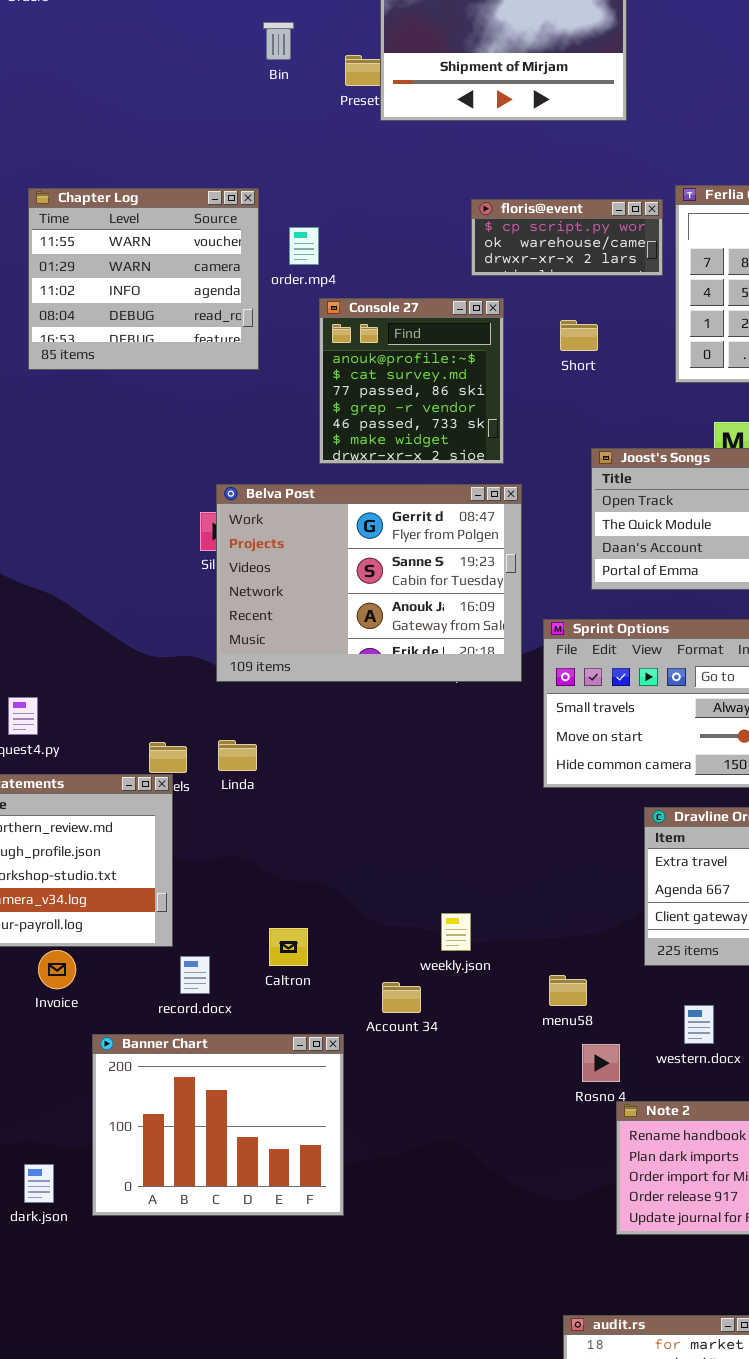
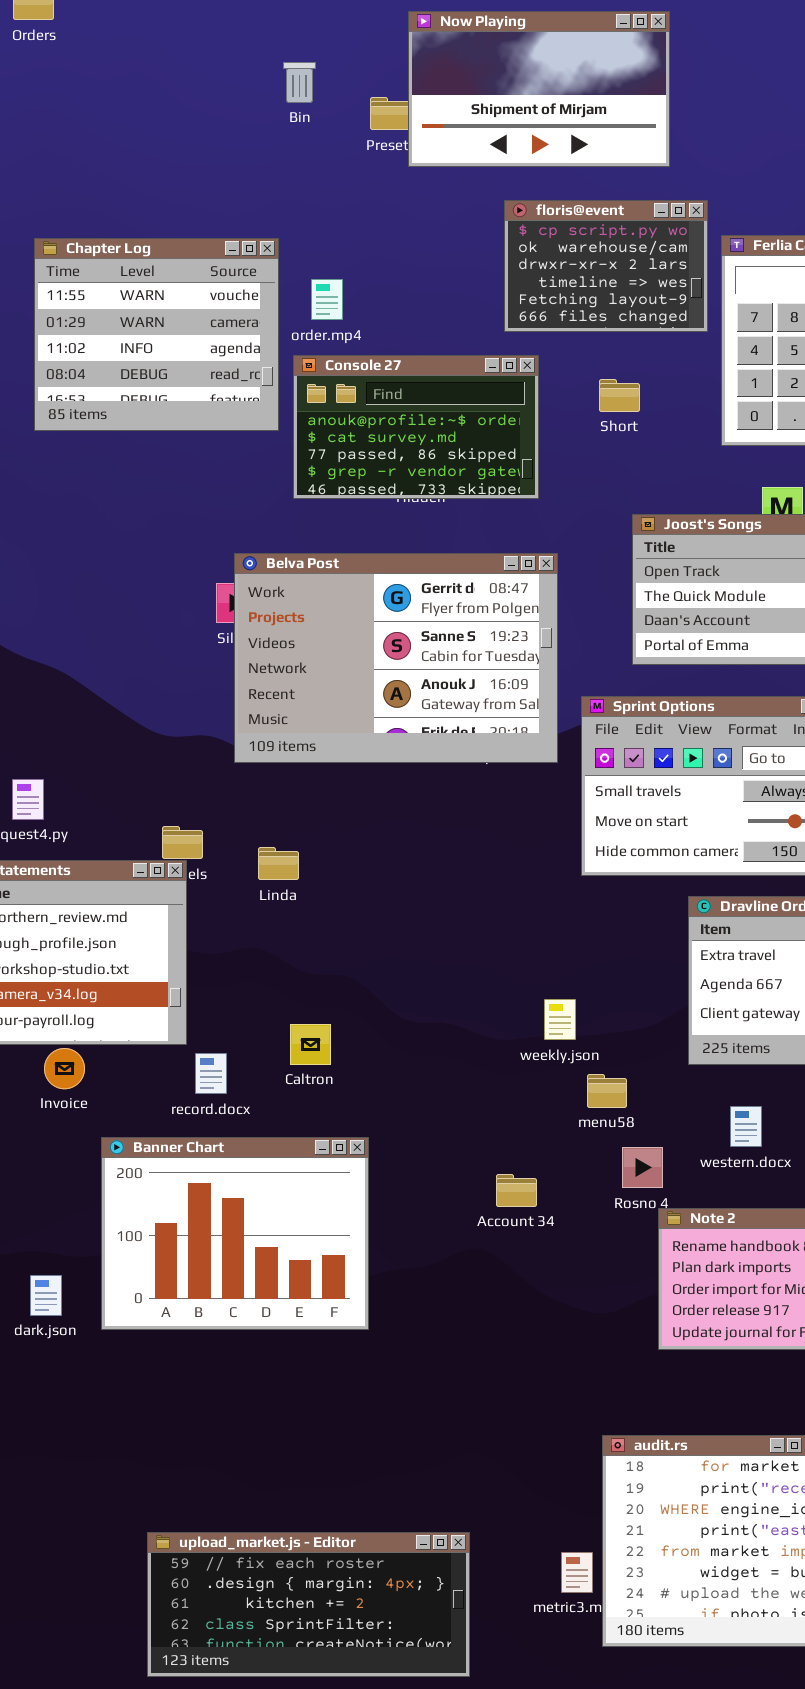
floris@event: [471,199,663,276] -> [504,200,708,332], resized
Console 27: [319,298,504,464] -> [293,355,539,499], resized
Linda: [218,740,257,771] -> [258,847,299,880], moved
weekly.json: [441,913,471,951] -> [544,999,576,1040], moved
Account 34: [382,982,421,1013] -> [496,1174,537,1207], moved

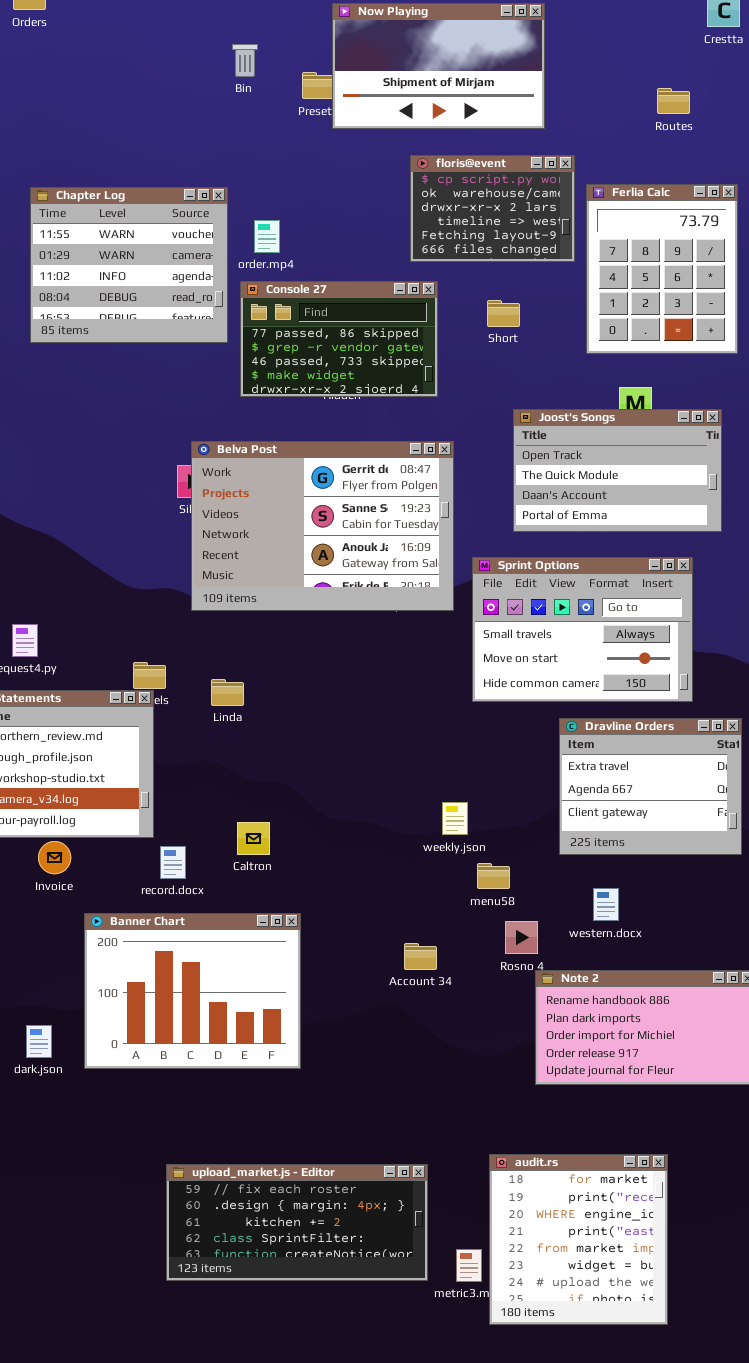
Console 27: [293,355,539,499] -> [240,281,438,397], scrolled down 2 rows
upload_market.js - Editor: [147,1532,470,1677] -> [166,1164,428,1281], moved

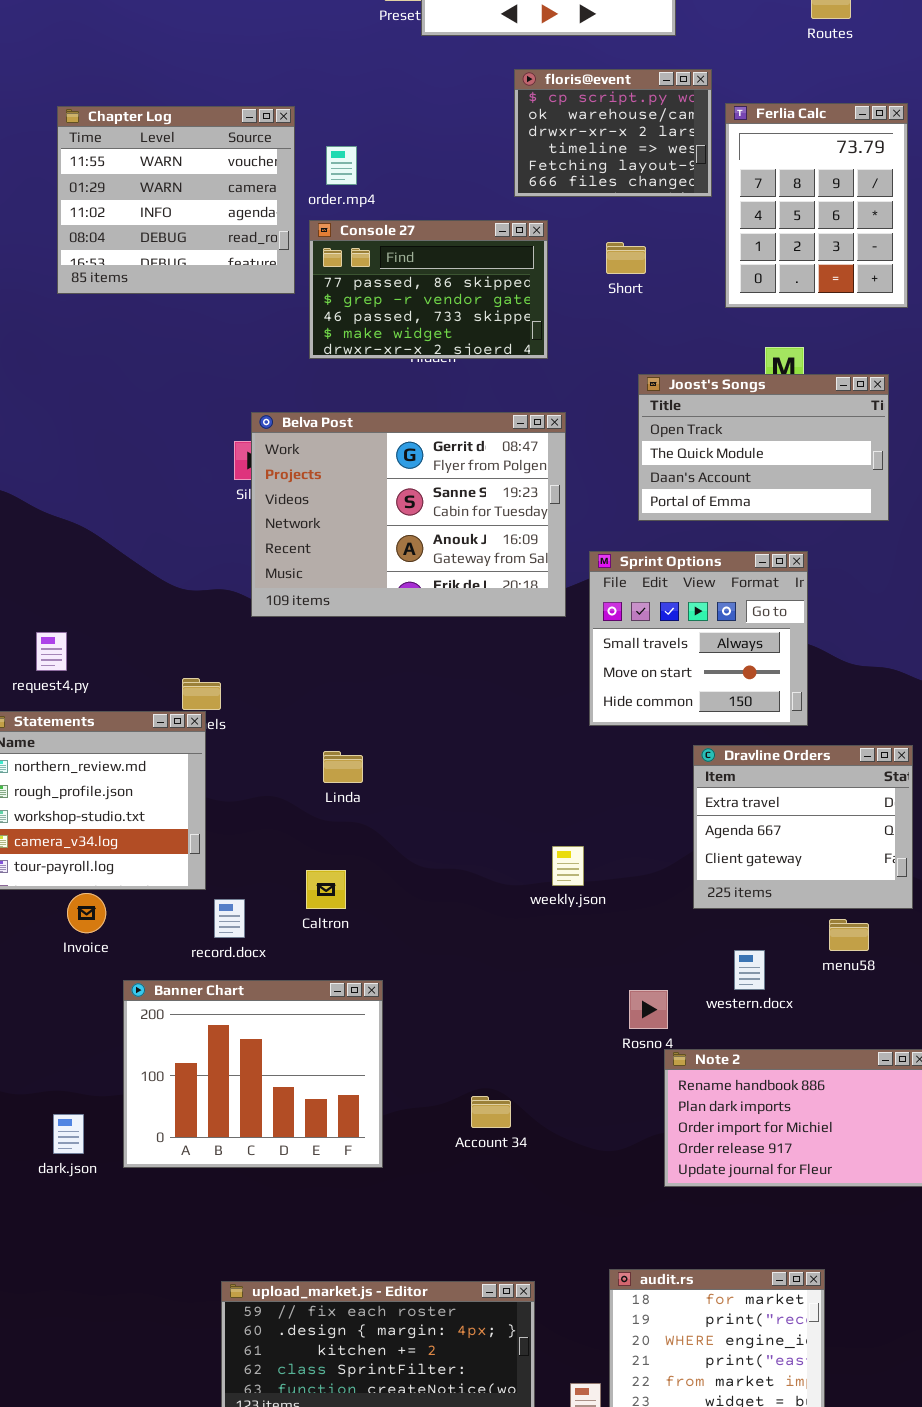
Sprint Options: [472,557,693,702] -> [589,551,808,726], resized
Linda: [211,679,244,706] -> [323,751,363,783], moved
menu58: [477,863,510,889] -> [829,919,869,951], moved
Account 34: [404,943,437,970] -> [471,1096,511,1128], moved

